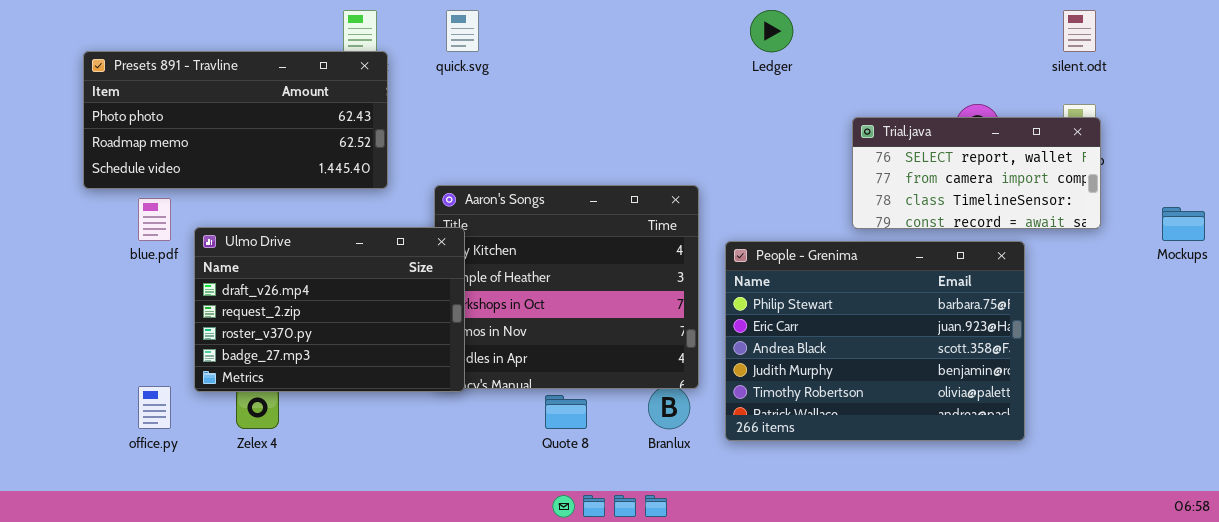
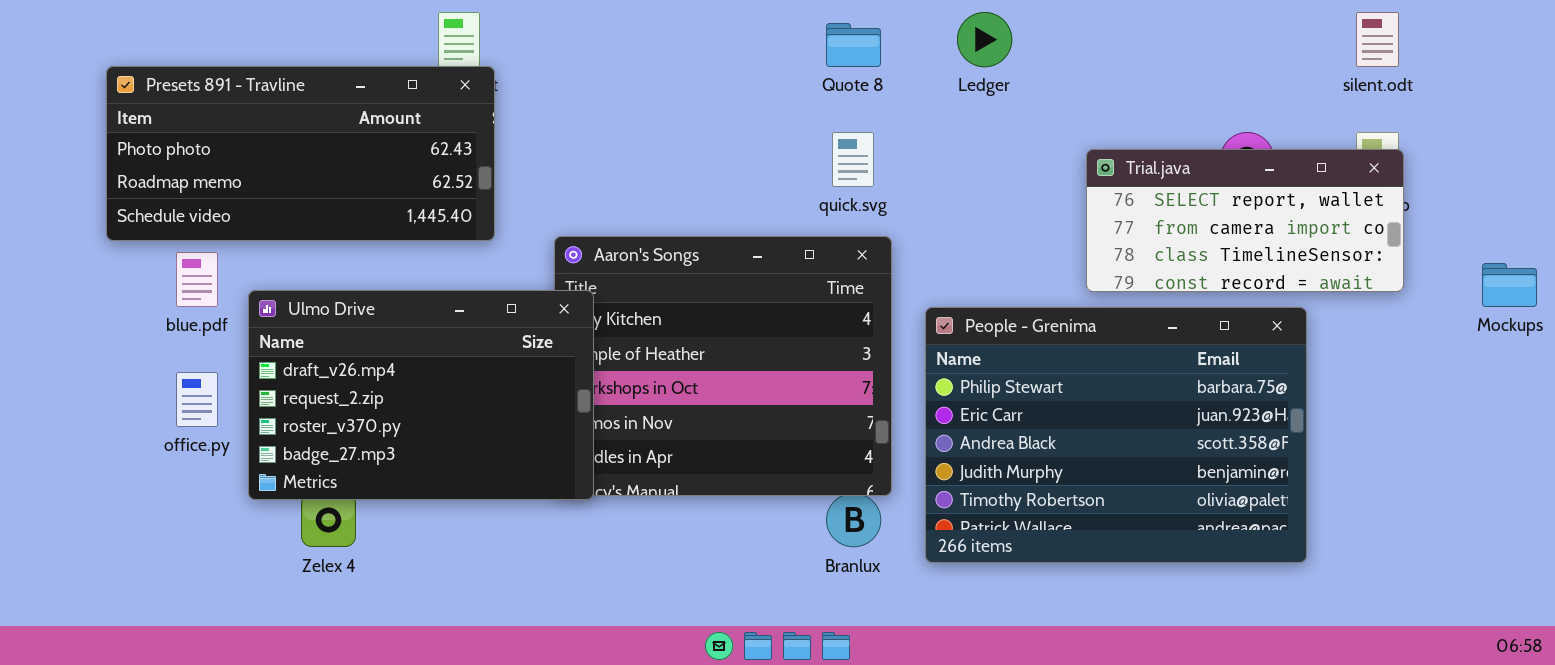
quick.svg: [446,10,479,52] -> [832,132,874,187], moved
office.py: [138,386,171,429] -> [176,372,218,427], moved
Quote 8: [545,395,587,429] -> [826,23,881,67], moved

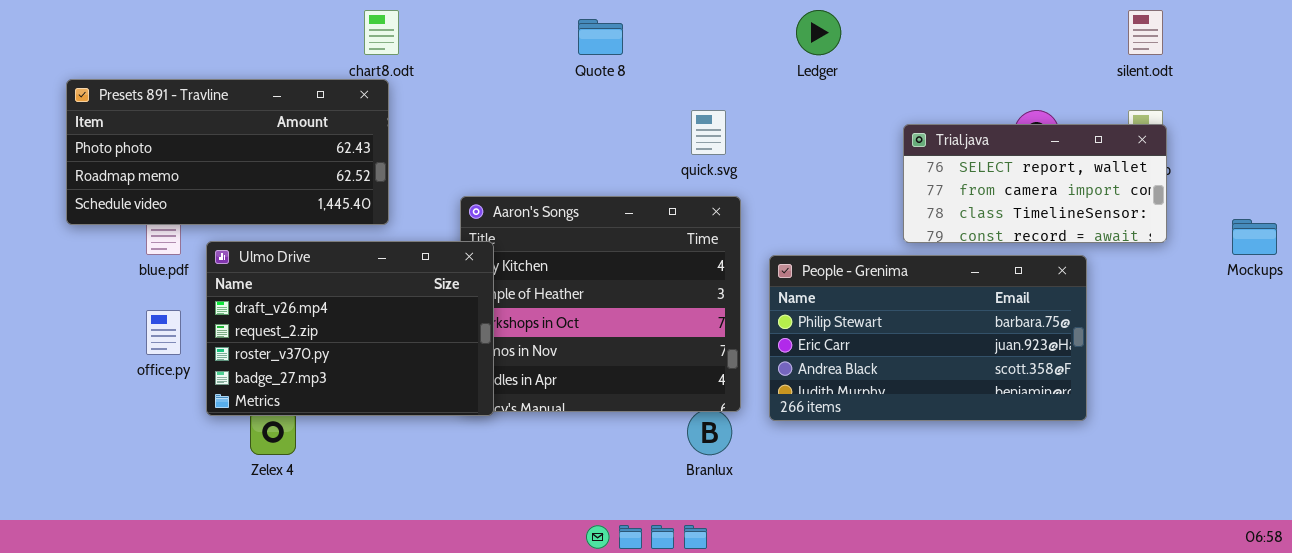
Quote 8: [826,23,881,67] -> [578,19,623,55], moved
Presets 891 - Travline: [106,66,495,241] -> [66,79,389,225], moved
People - Grenima: [925,307,1307,563] -> [769,255,1087,421], resized

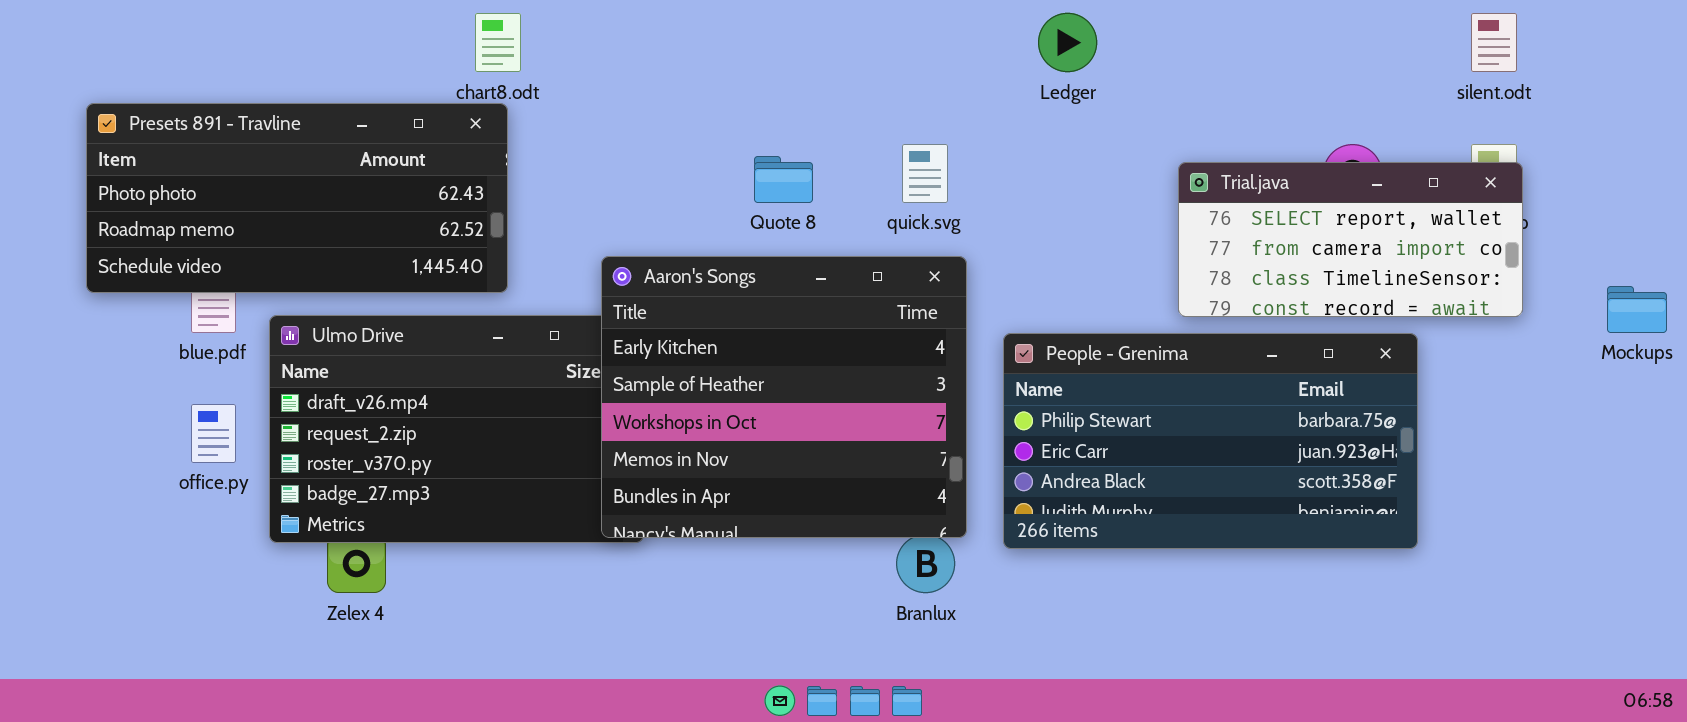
Quote 8: [578,19,623,55] -> [754,156,813,203], moved
Aaron's Songs: [460,196,741,412] -> [601,256,967,538], raised

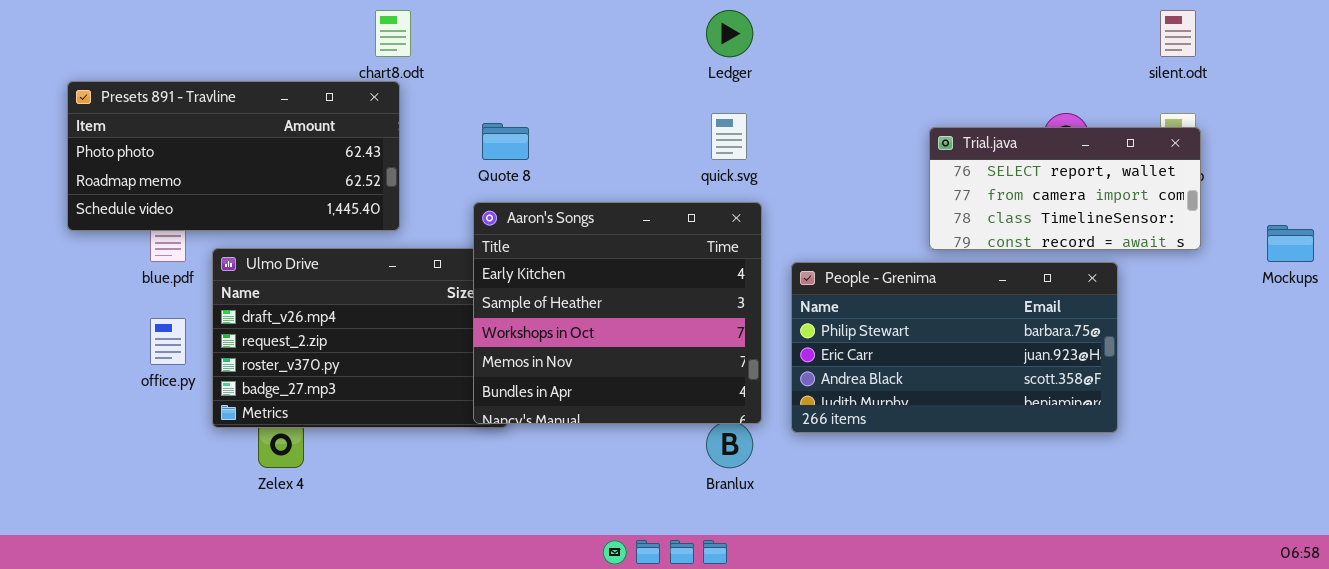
Ledger: [1038,13,1097,72] -> [706,10,753,57], moved
Quote 8: [754,156,813,203] -> [482,123,529,160], moved

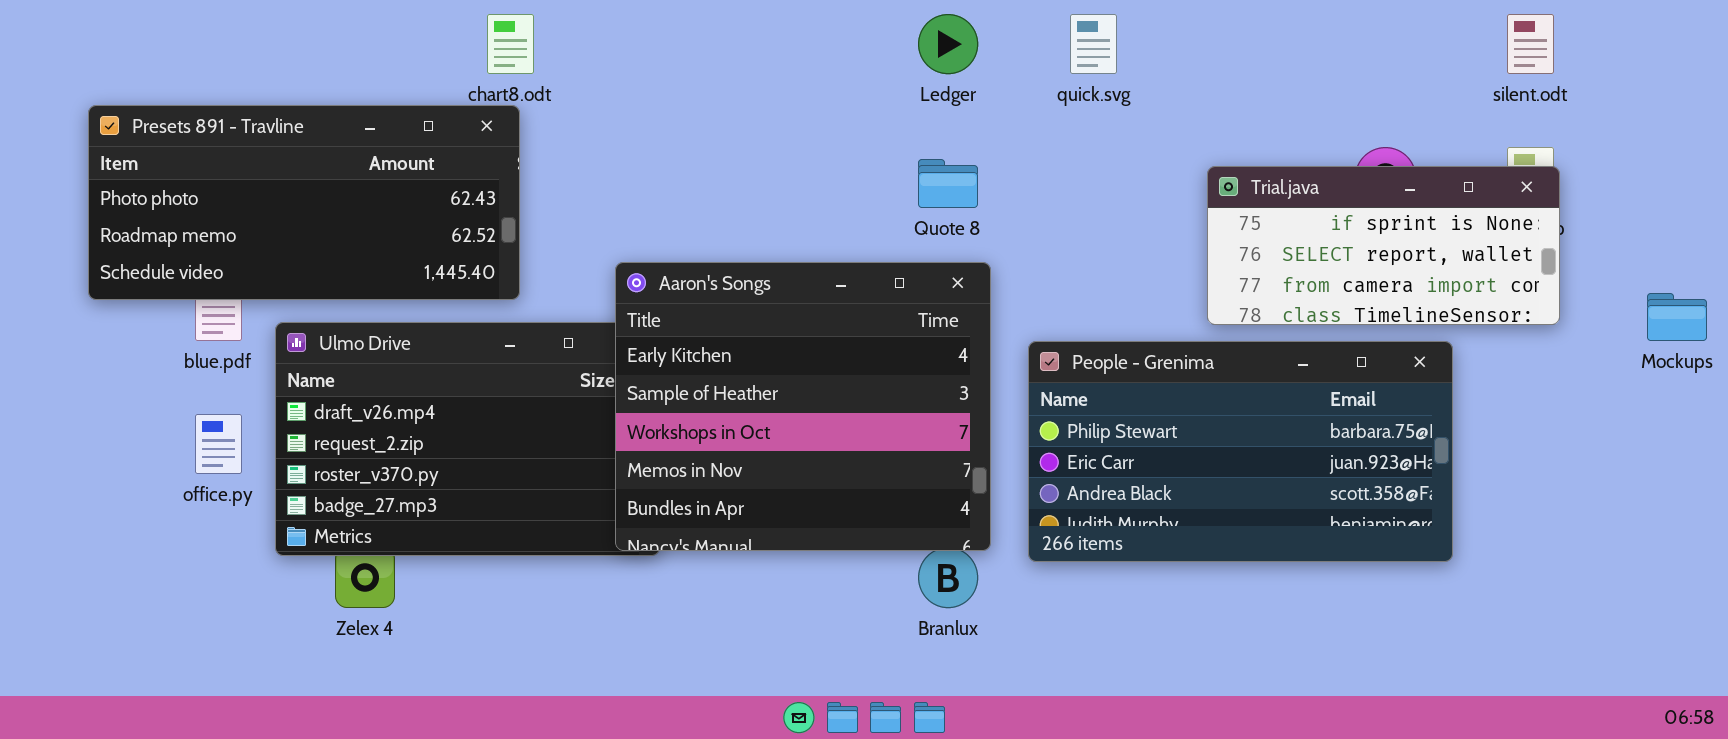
quick.svg: [711,113,747,160] -> [1070,14,1117,74], moved
Quote 8: [482,123,529,160] -> [918,159,978,208], moved
Trial.java: [929,127,1201,250] -> [1207,166,1560,325], scrolled up 1 row

